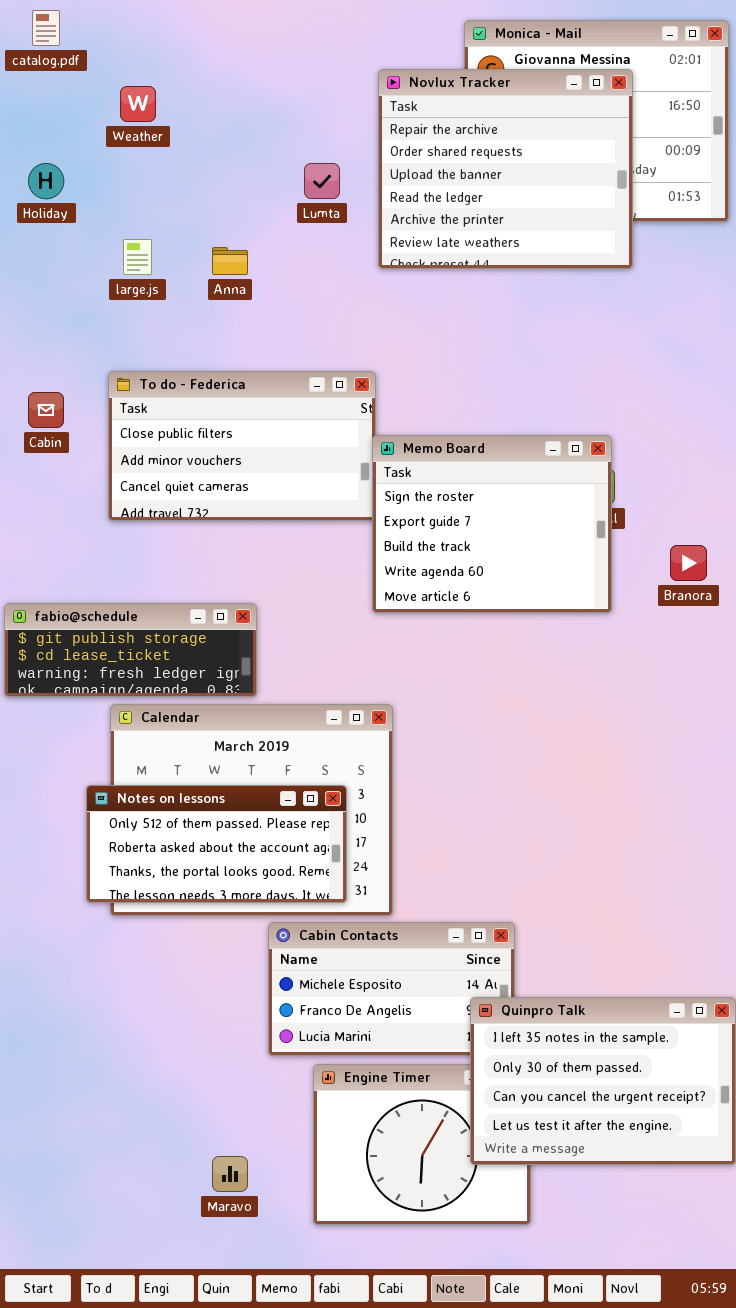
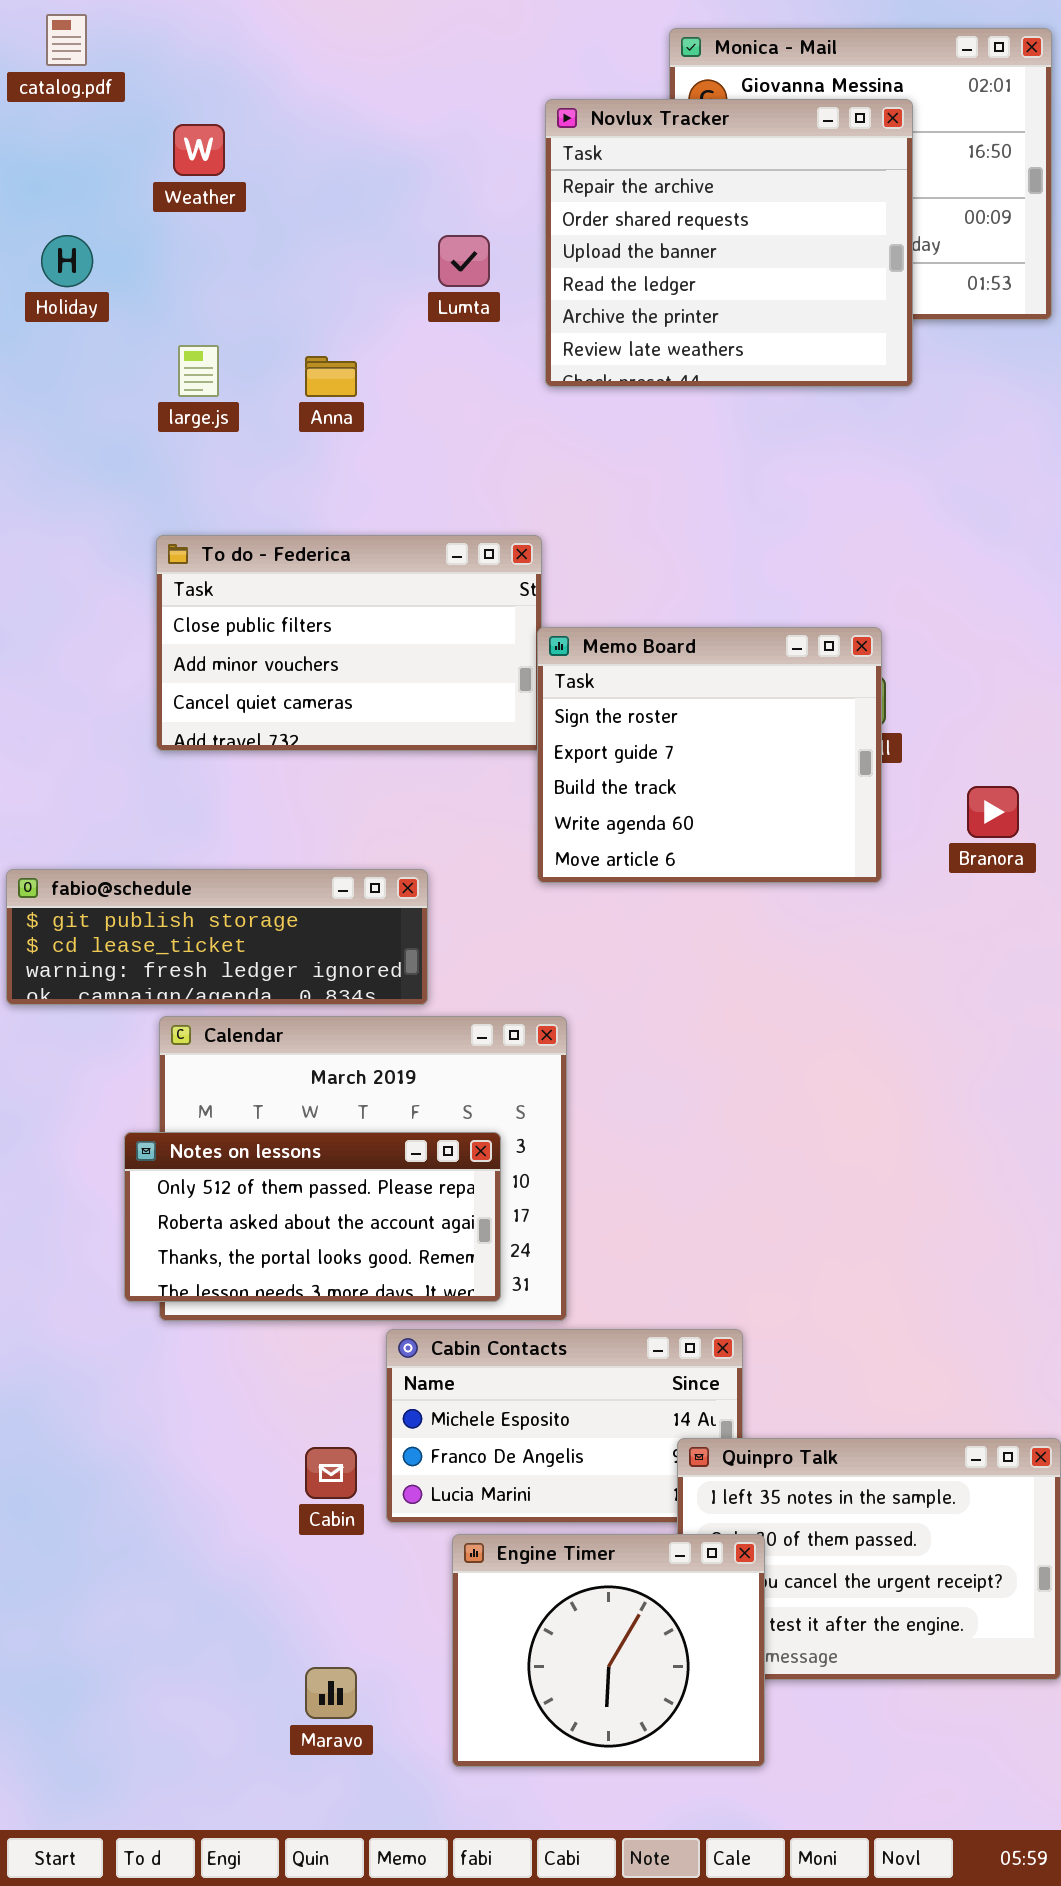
Cabin: [28,392,64,428] -> [305,1447,357,1499], moved
fabio@schedule: [4,603,257,697] -> [6,869,428,1005], resized
Engine Timer: [313,1064,531,1225] -> [452,1534,765,1767], raised

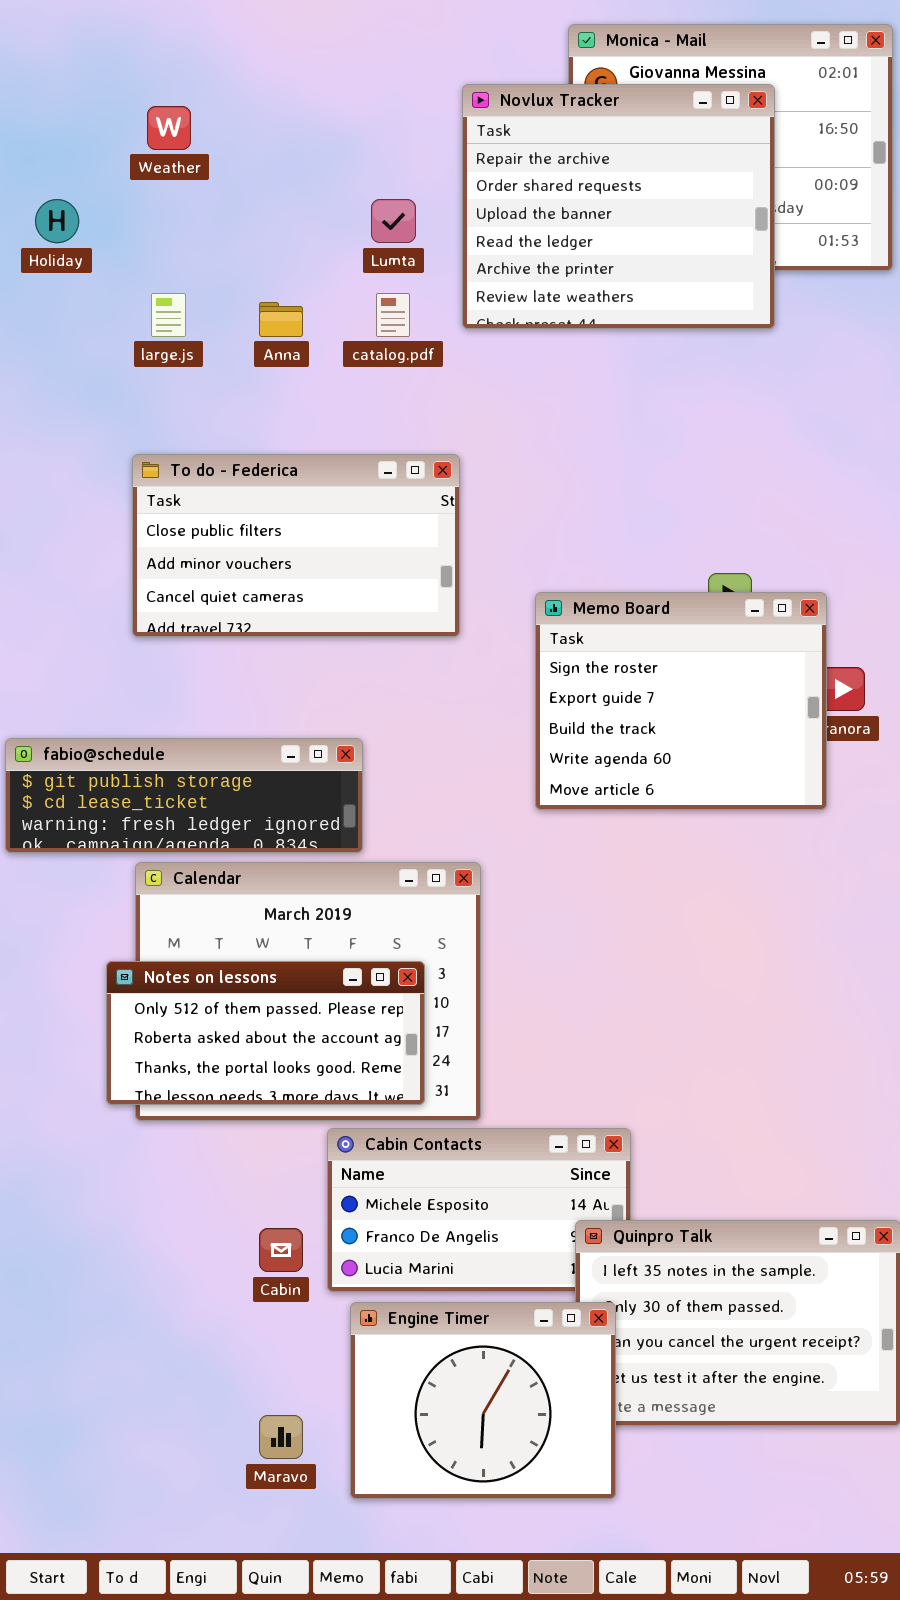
catalog.pdf: [46,14,87,66] -> [376,293,410,337], moved
Memo Board: [537,627,882,883] -> [535,592,827,810], moved
Engine Timer: [452,1534,765,1767] -> [350,1302,616,1499], moved

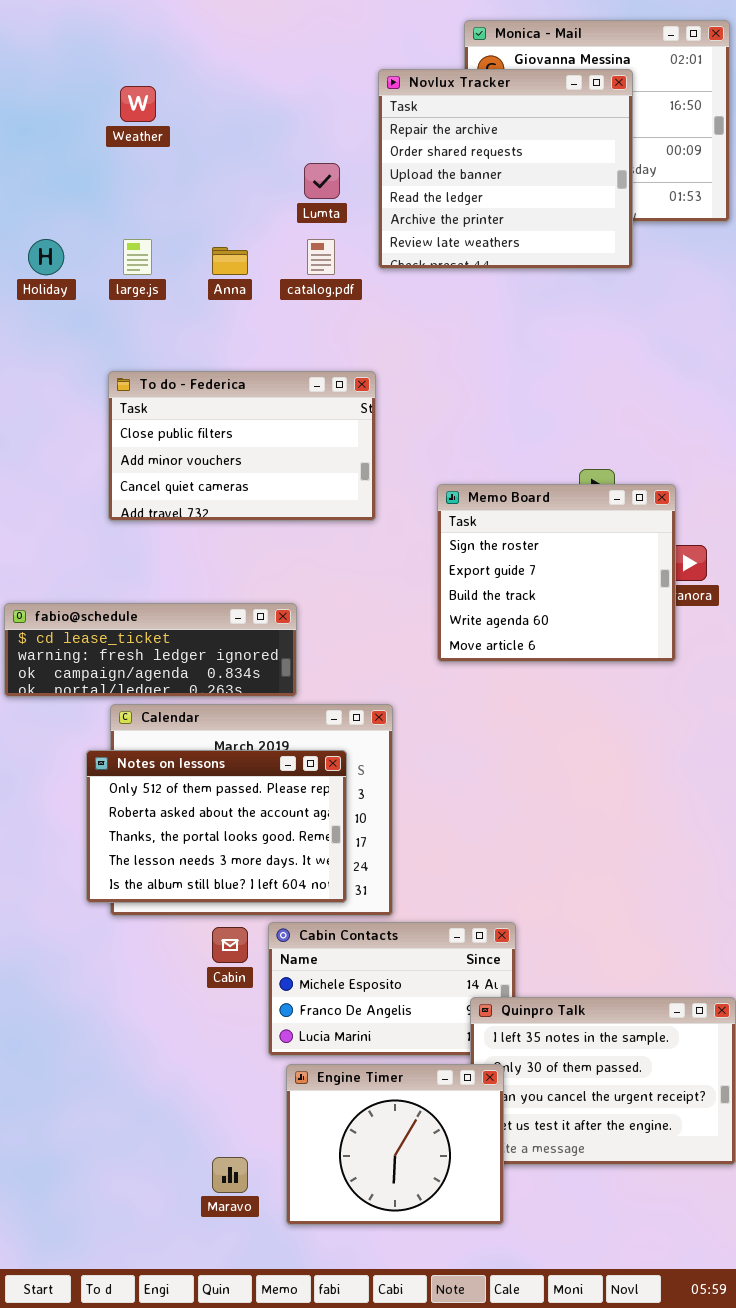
Holiday: [35,199,79,243] -> [28,239,64,275], moved
fabio@schedule: [5,738,363,853] -> [4,603,297,697], scrolled down 1 row
Notes on lessons: [106,961,425,1105] -> [86,750,347,903], resized
Cabin: [259,1228,303,1272] -> [212,927,248,963], moved

